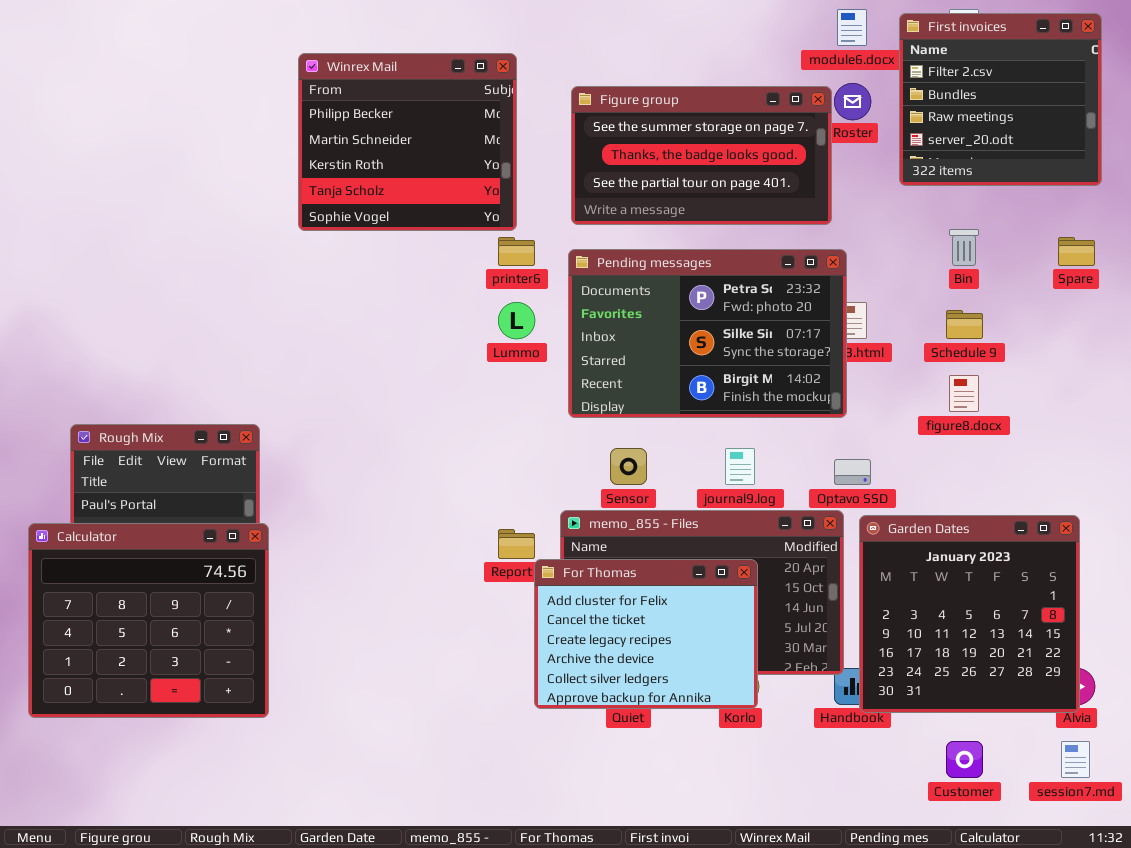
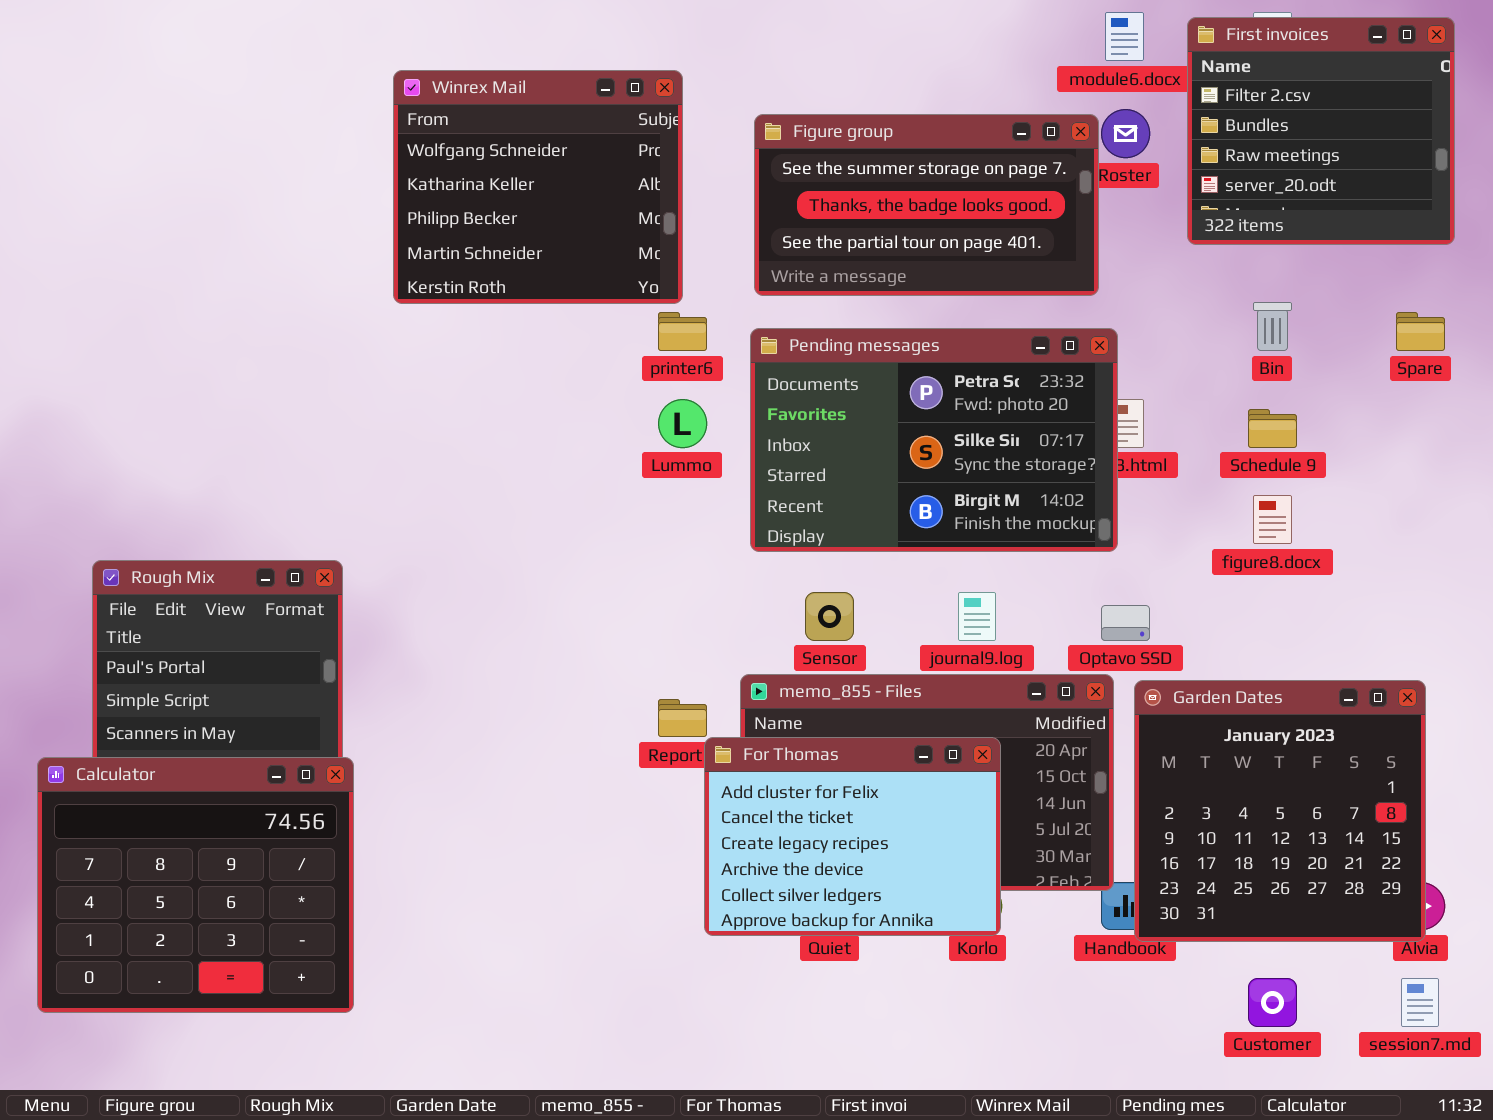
Winrex Mail: [298,53,517,231] -> [393,70,683,304], scrolled up 2 rows
Calculator: [28,523,269,718] -> [37,757,354,1013], moved

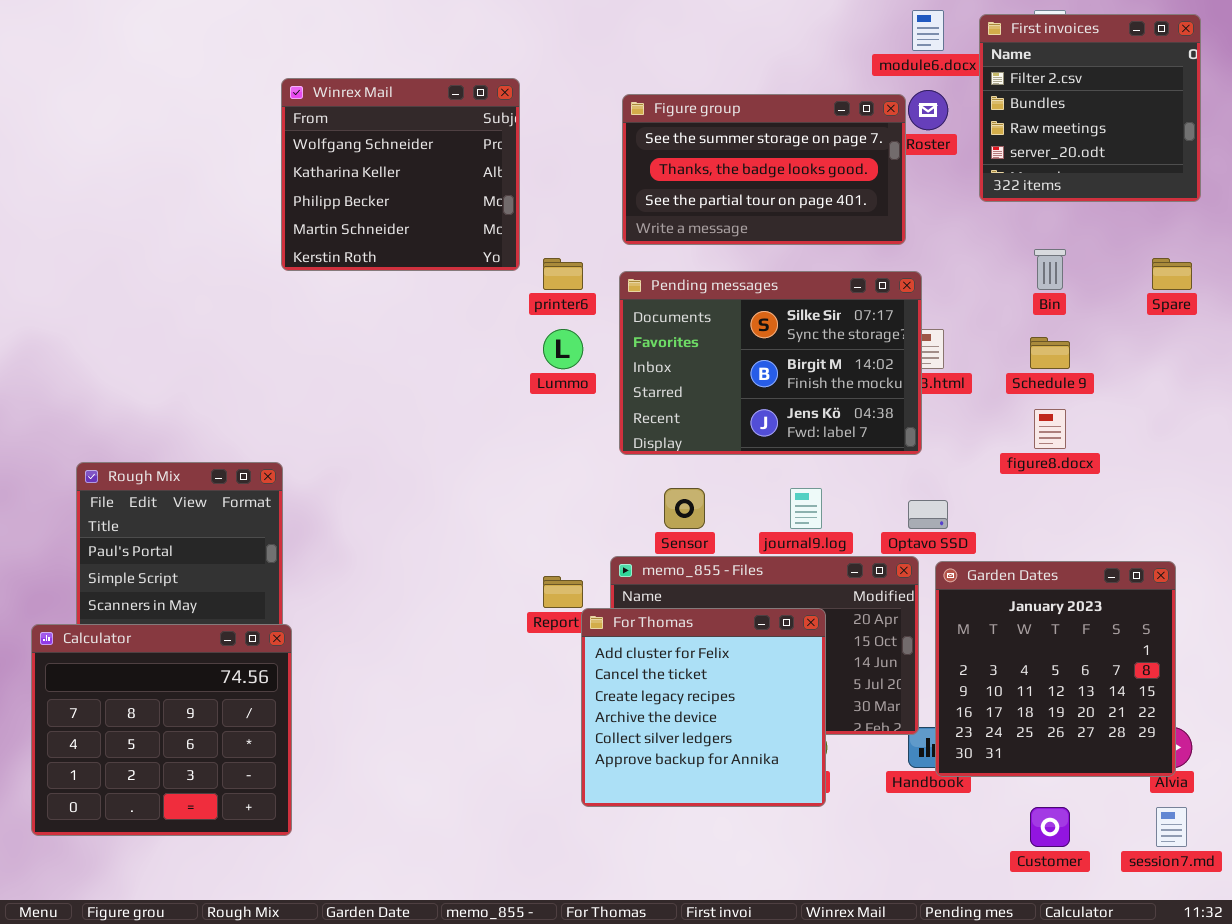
Winrex Mail: [393,70,683,304] -> [281,78,520,271], moved
Pending messages: [750,328,1118,552] -> [619,271,922,455], scrolled down 1 row
For Thomas: [704,737,1001,936] -> [581,608,826,807], resized

